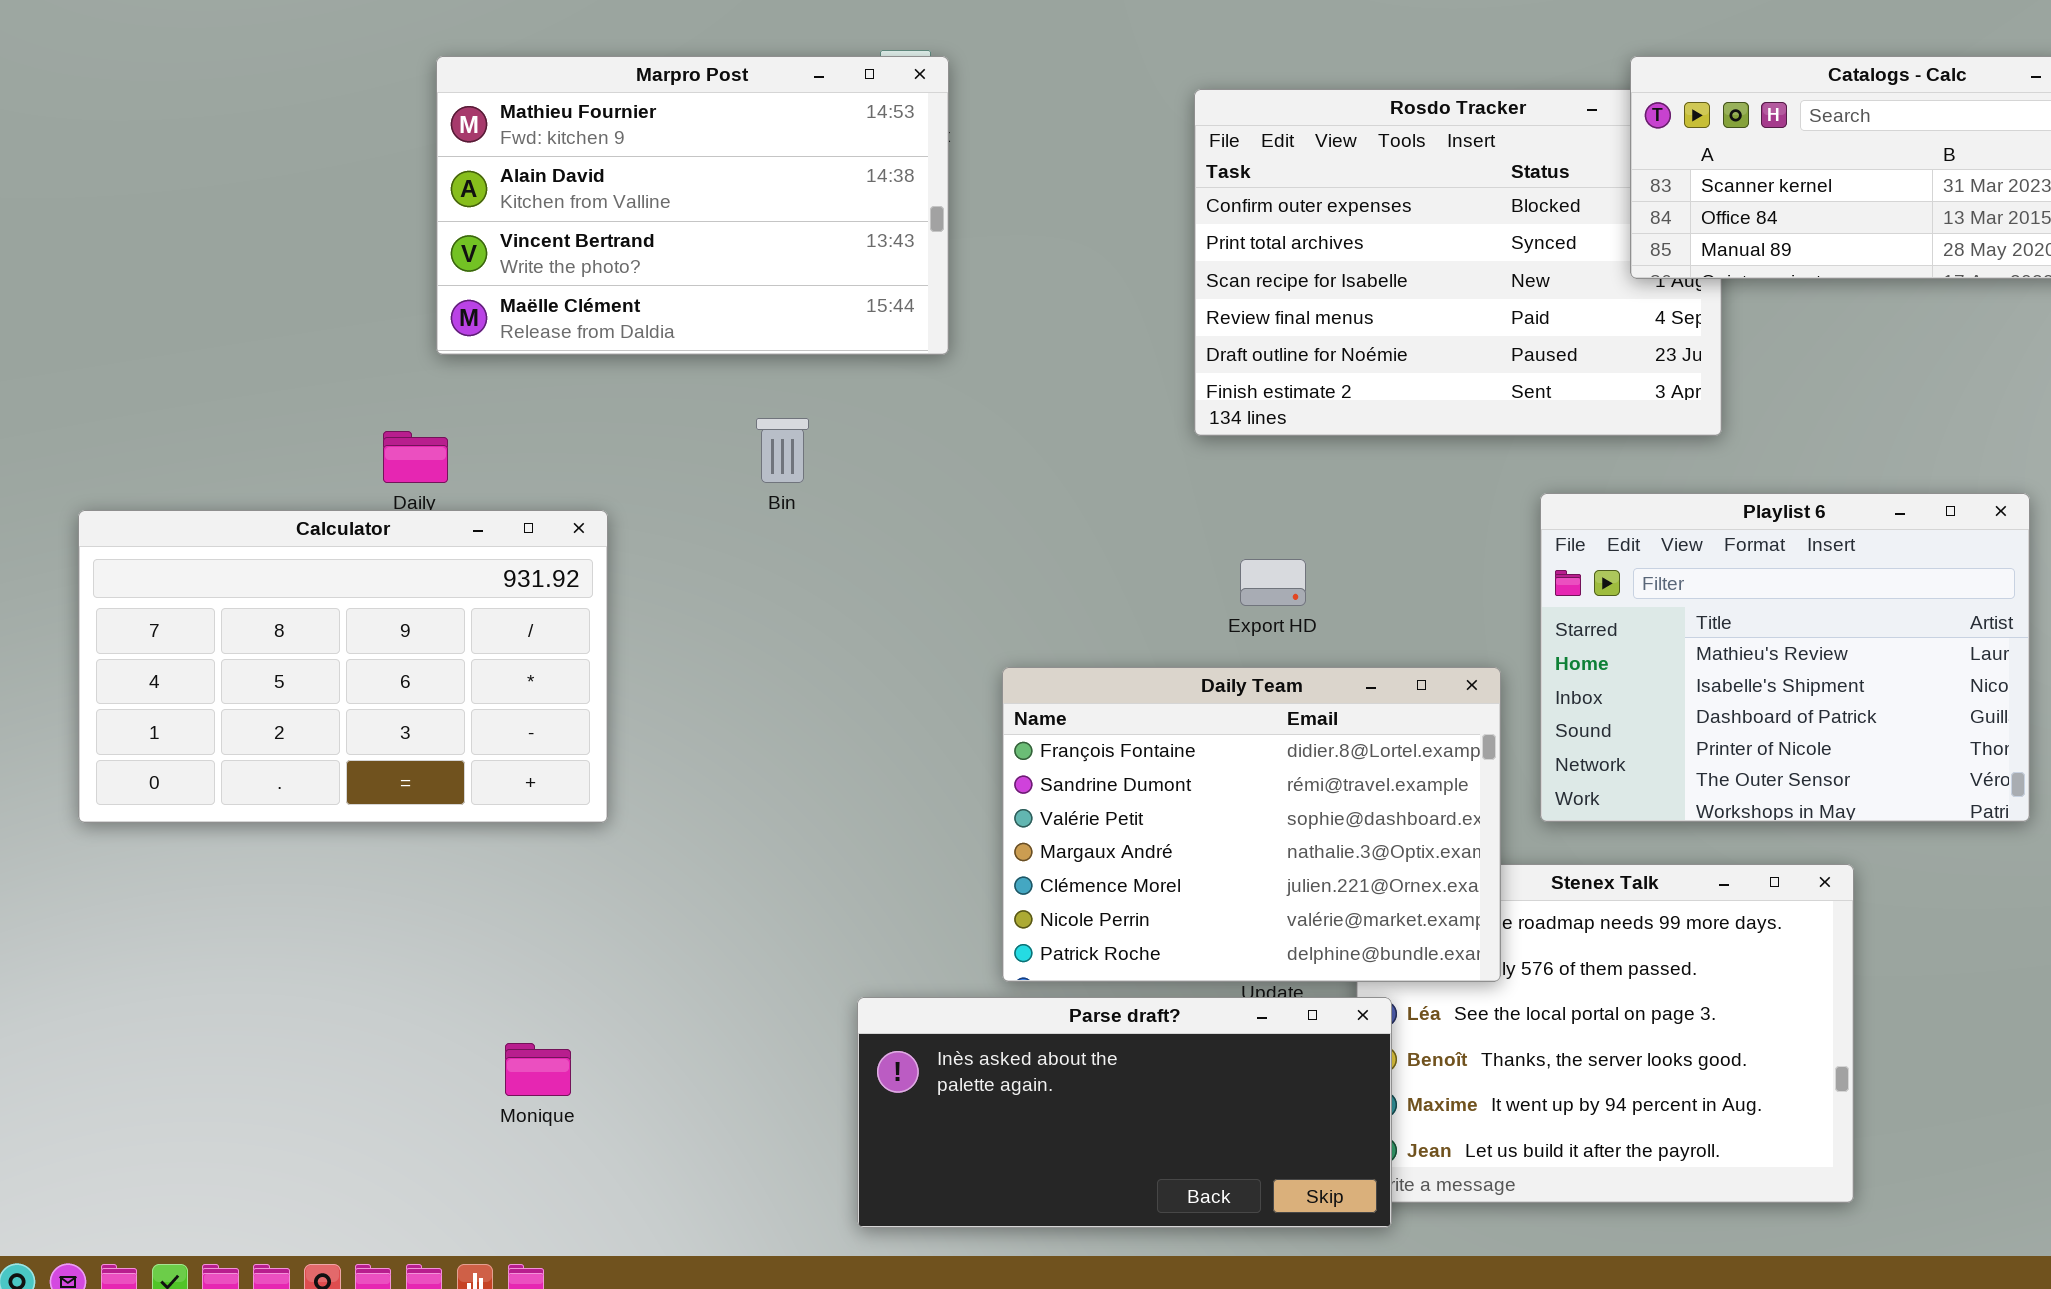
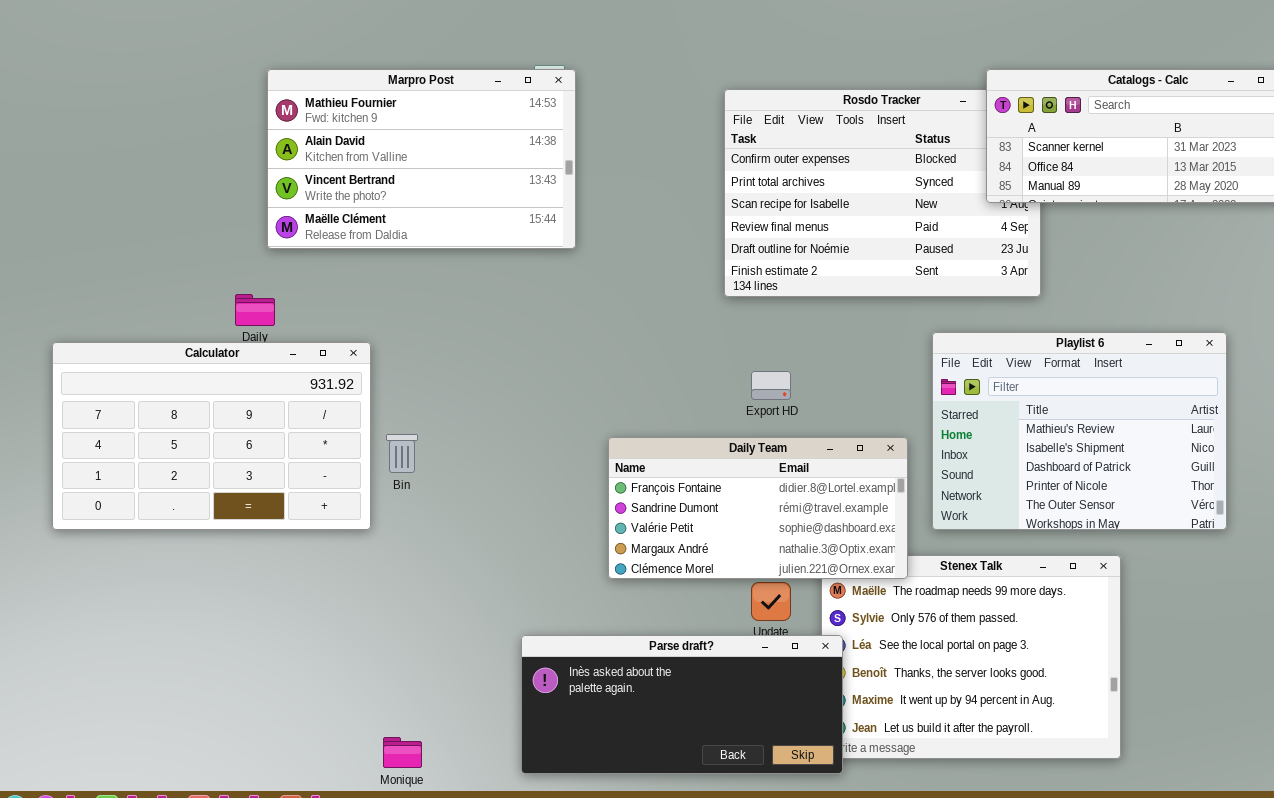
Bin: [756,418,809,483] -> [386,434,418,473], moved
Daily Team: [1002,667,1501,982] -> [608,437,908,579], resized
Monique: [505,1043,571,1096] -> [383,737,422,768], moved

